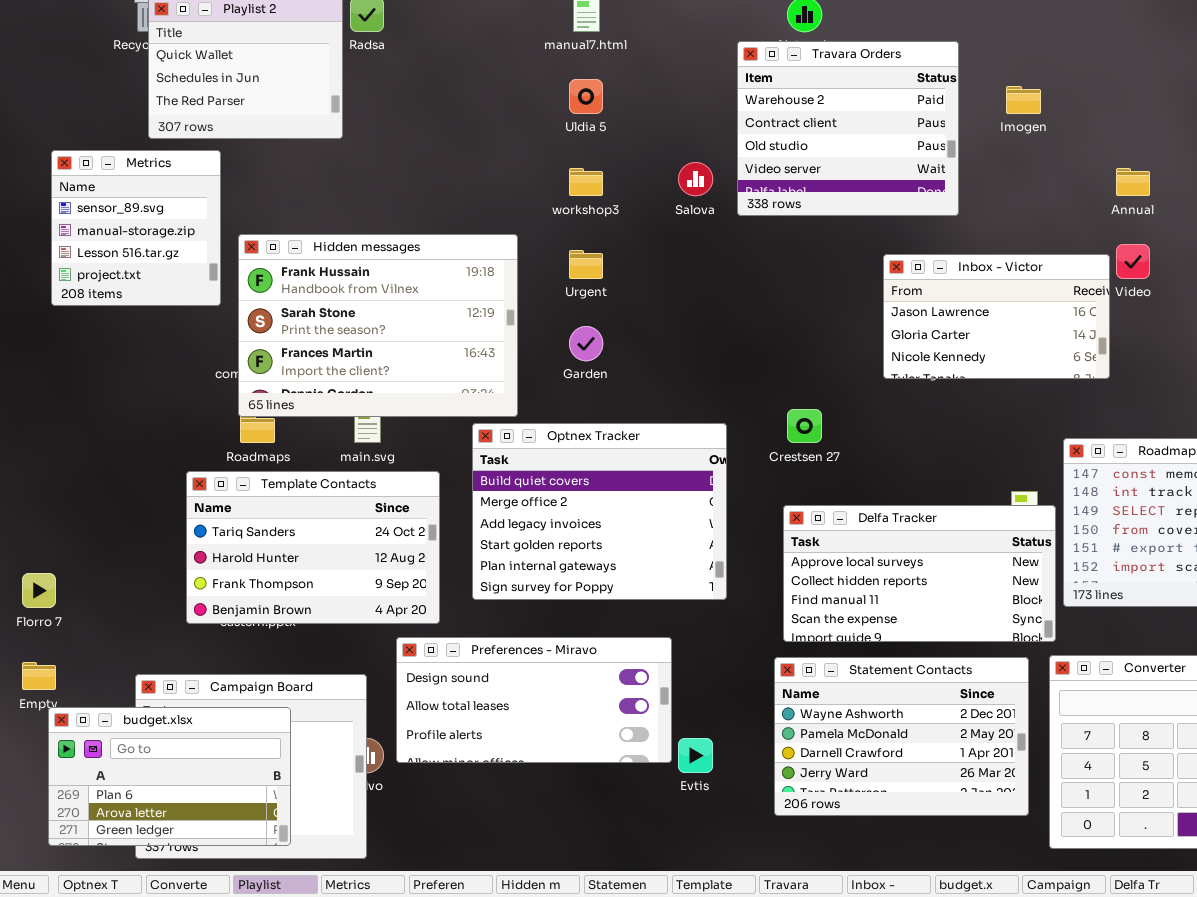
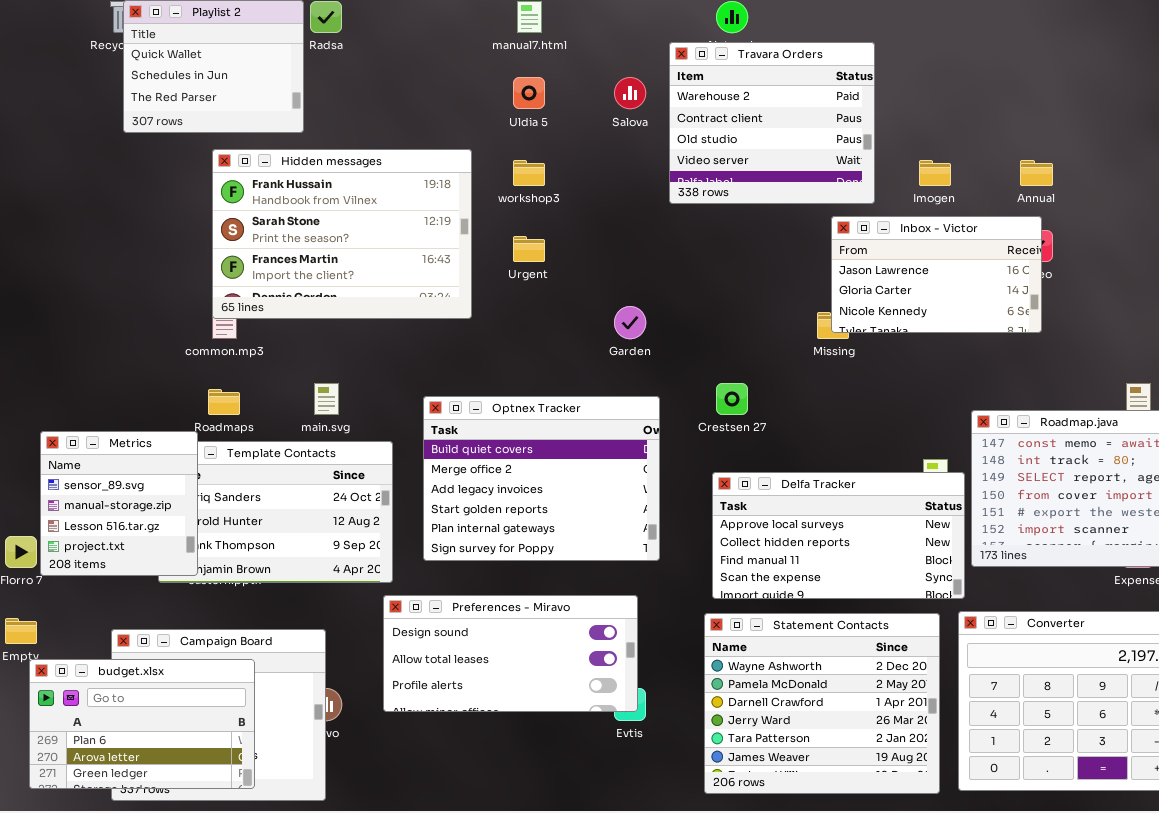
Imogen: [1006,86,1041,114] -> [919,160,951,186], moved
Metrics: [51,150,221,306] -> [40,431,198,576], moved
Salova: [678,162,713,196] -> [614,77,646,109], moved
Hidden messages: [238,234,518,417] -> [212,149,472,319], moved
Inbox - Victor: [883,254,1110,379] -> [831,216,1042,333], moved
Garden: [569,326,603,361] -> [614,306,646,339], moved
Preferences - Miravo: [396,637,672,763] -> [383,595,638,712], moved
Statement Contacts: [774,657,1029,816] -> [704,613,940,794], resized

